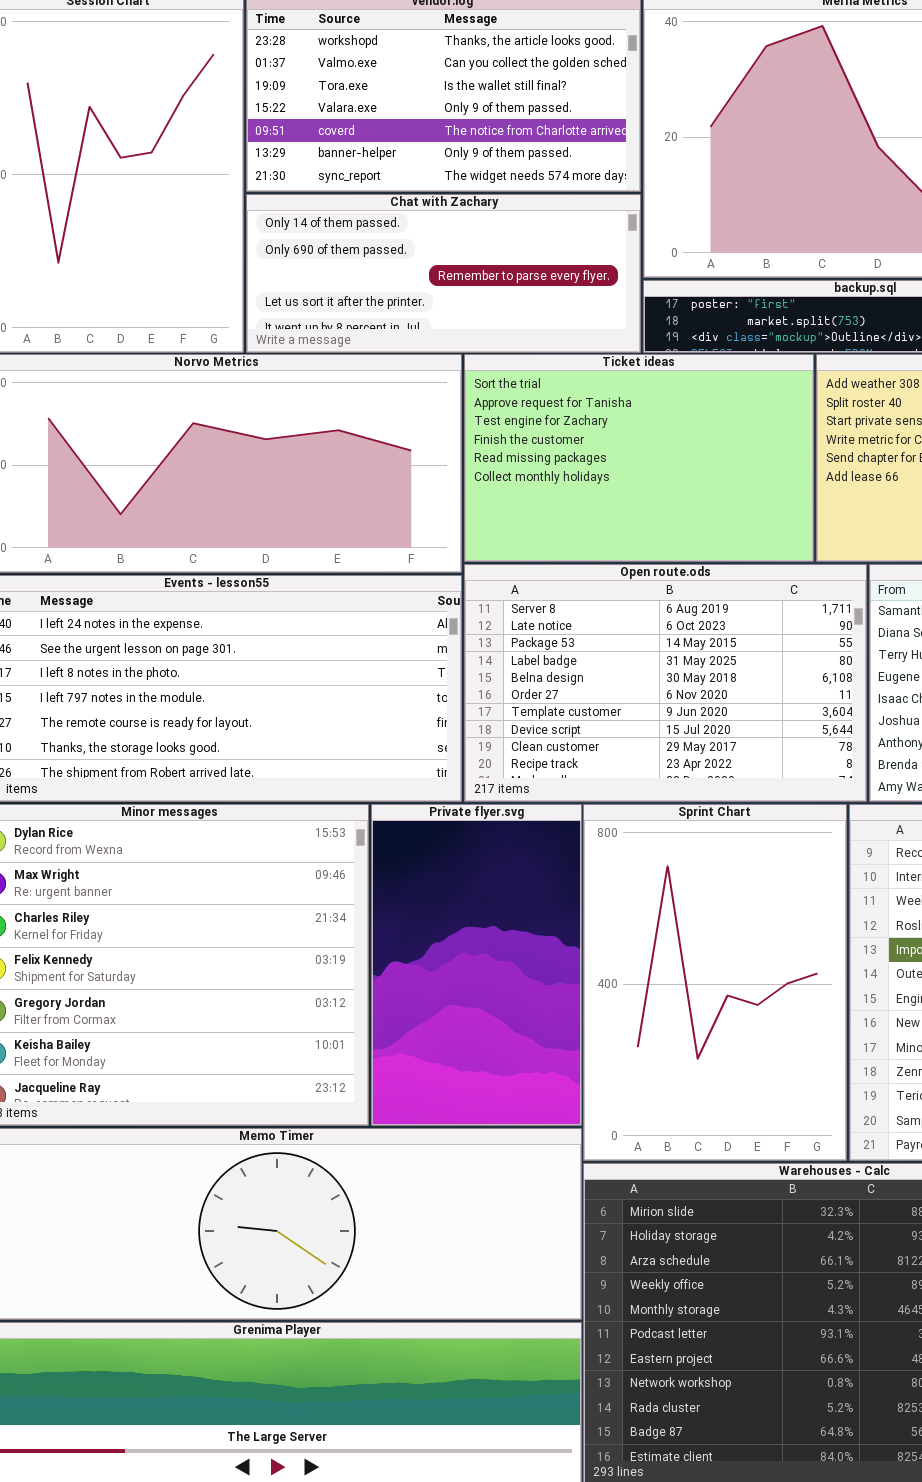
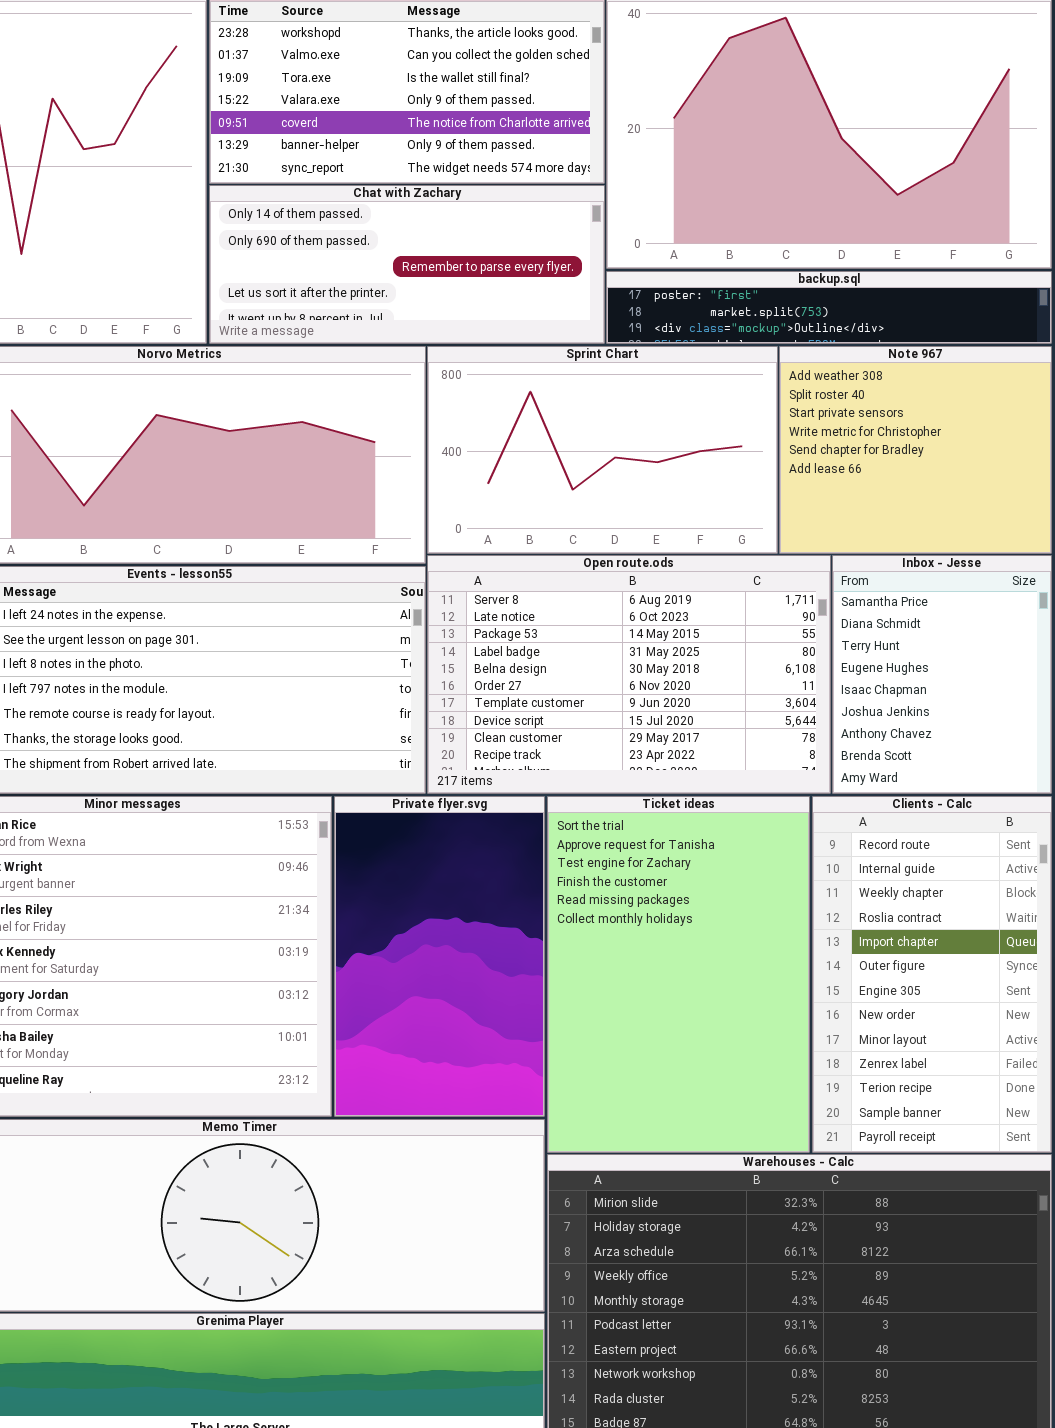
Ticket ideas: [464,354,814,562] -> [547,796,810,1153], moved, resized
Sprint Chart: [583,804,847,1161] -> [427,346,778,554], moved, resized

